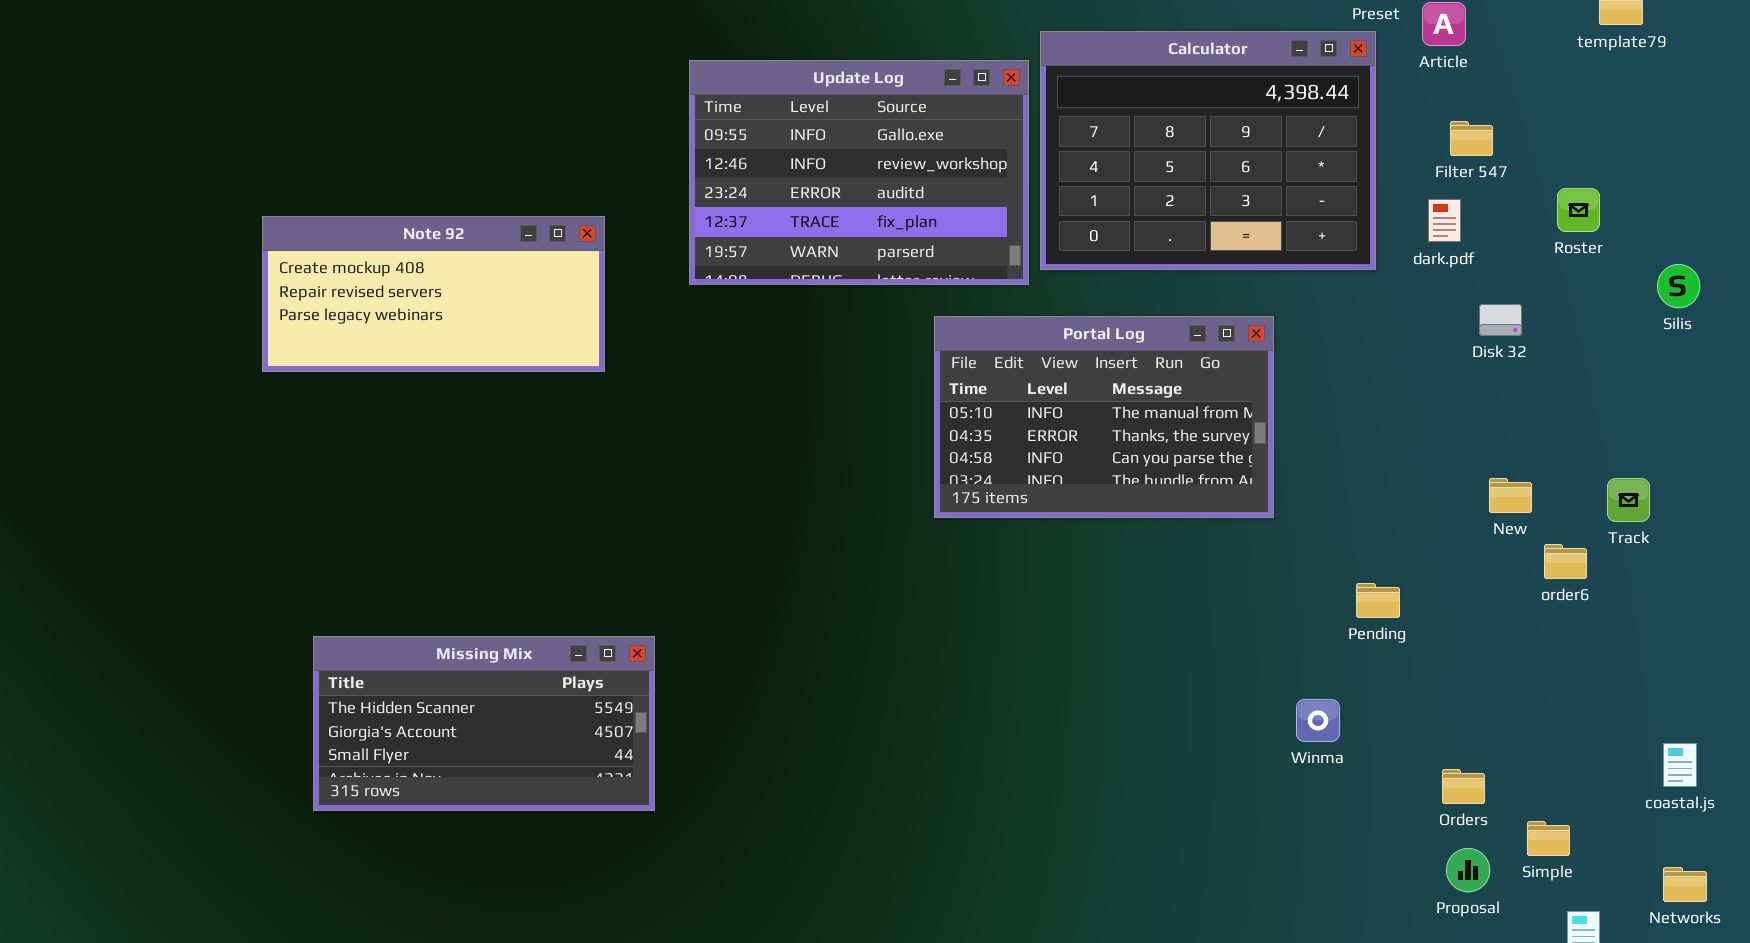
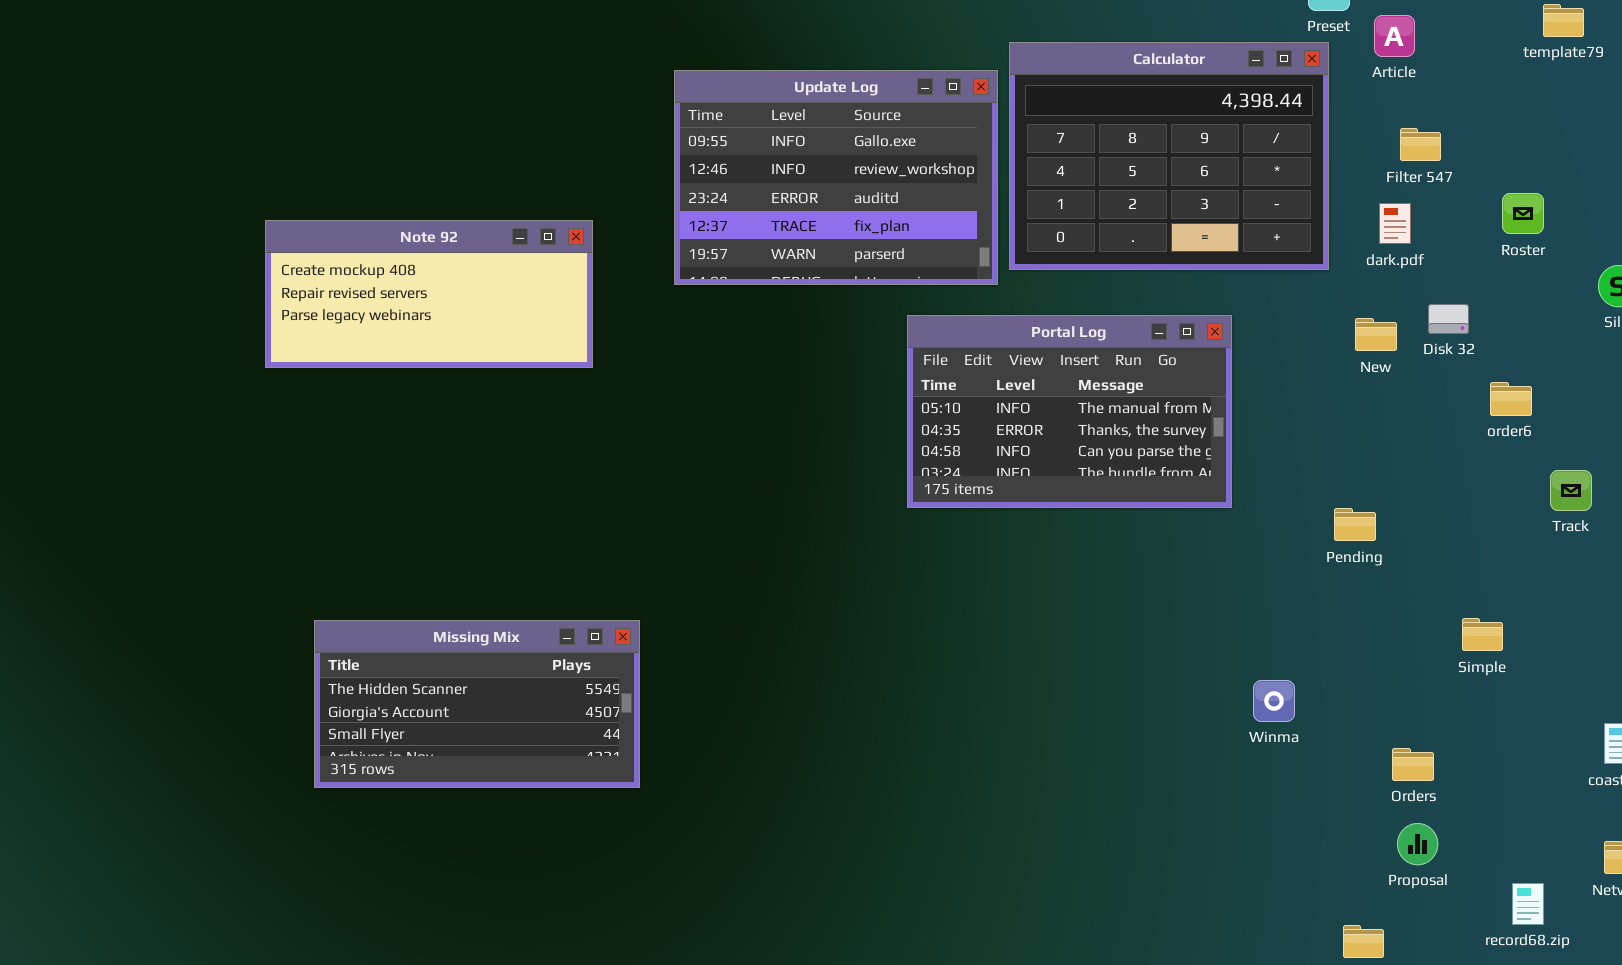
New: [1489,478,1532,513] -> [1355,318,1397,351], moved
order6: [1544,544,1587,579] -> [1490,382,1532,416], moved
Pending: [1356,583,1400,618] -> [1334,508,1376,541], moved
Simple: [1527,821,1570,856] -> [1462,618,1503,651], moved

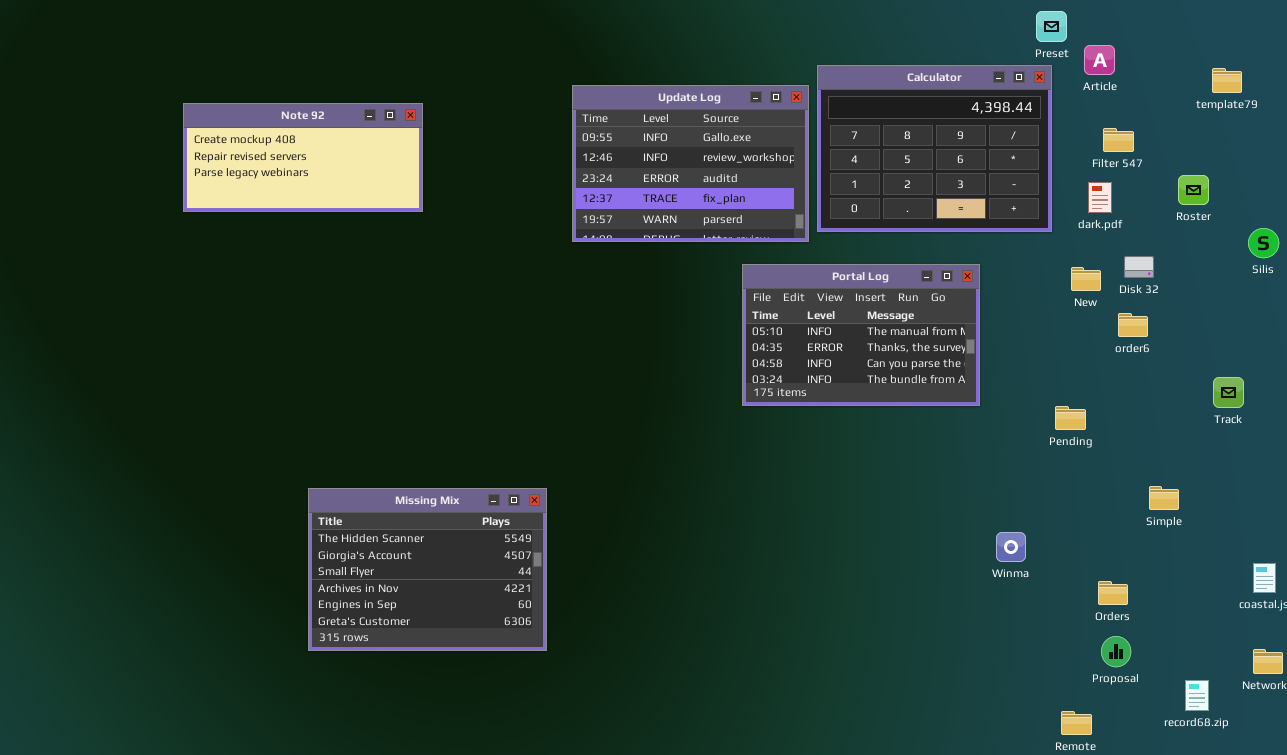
template79: [1543,4,1584,37] -> [1212,68,1242,93], moved
Note 92: [265,220,593,368] -> [183,103,423,212], moved
order6: [1490,382,1532,416] -> [1118,313,1148,337], moved
Missing Mix: [314,620,640,788] -> [308,488,547,651], resized

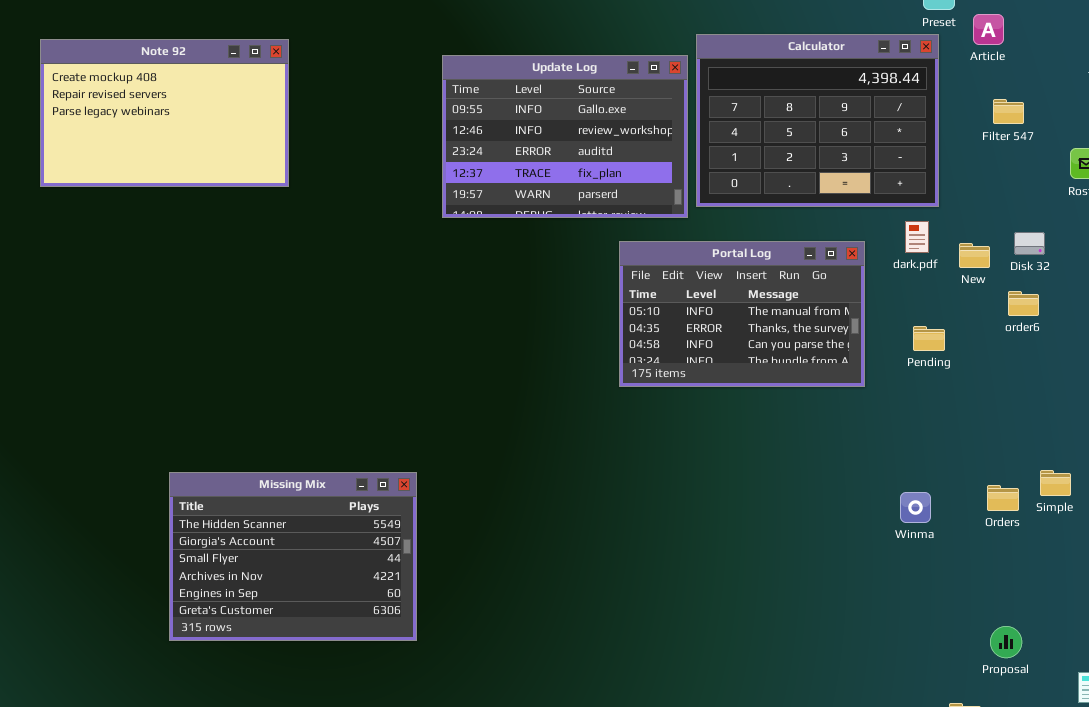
Note 92: [183,103,423,212] -> [40,39,289,187], resized
dark.pdf: [1088,182,1112,213] -> [905,221,929,253], moved
Pending: [1055,406,1086,430] -> [913,326,945,351], moved
Winma: [996,532,1026,562] -> [900,492,931,523], moved
Orders: [1098,581,1128,605] -> [987,485,1019,511], moved

